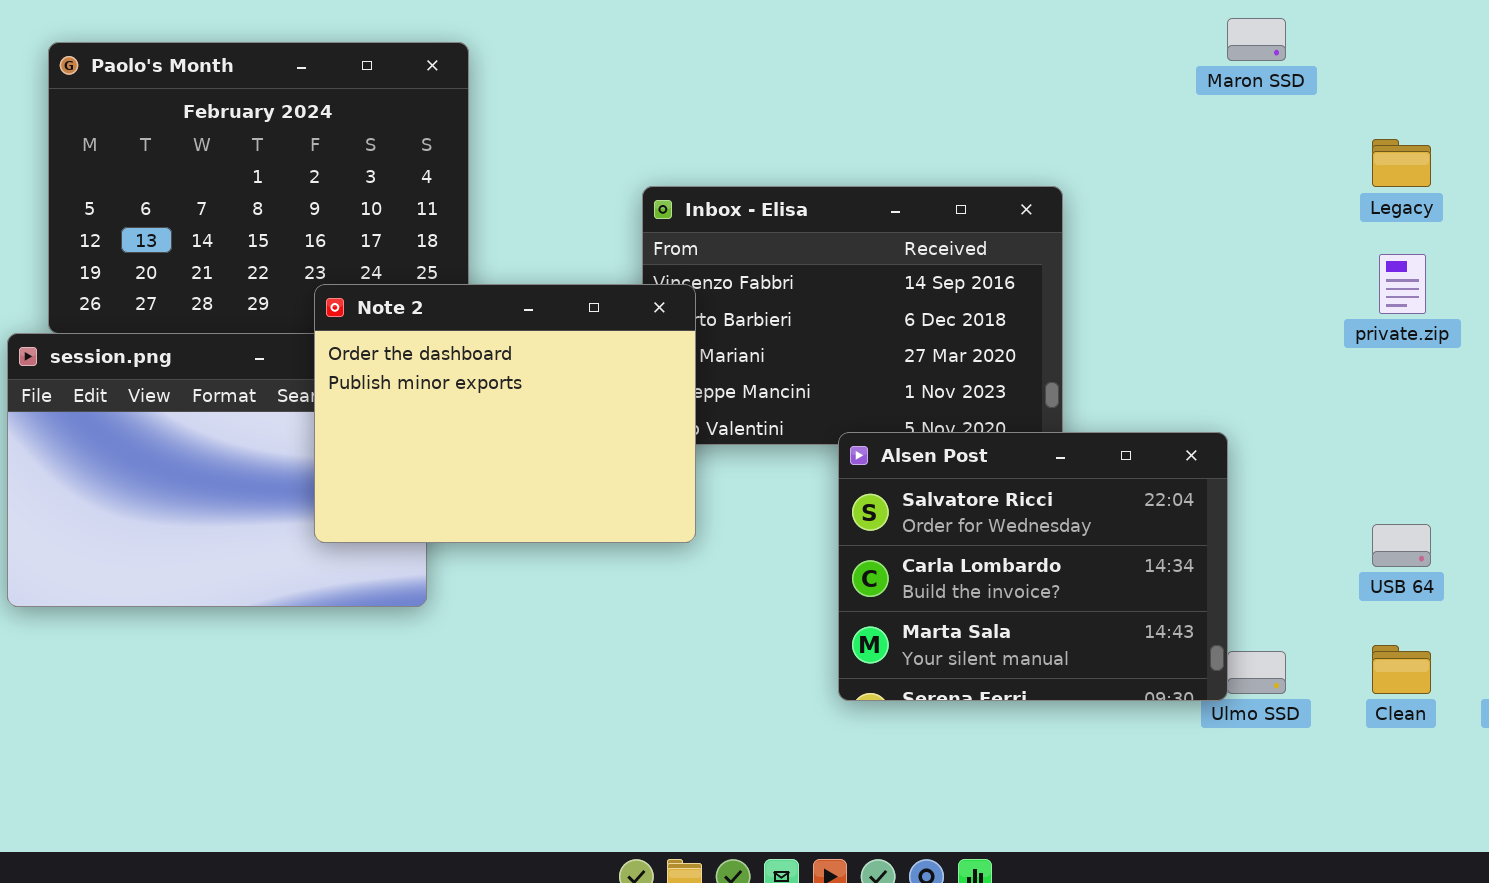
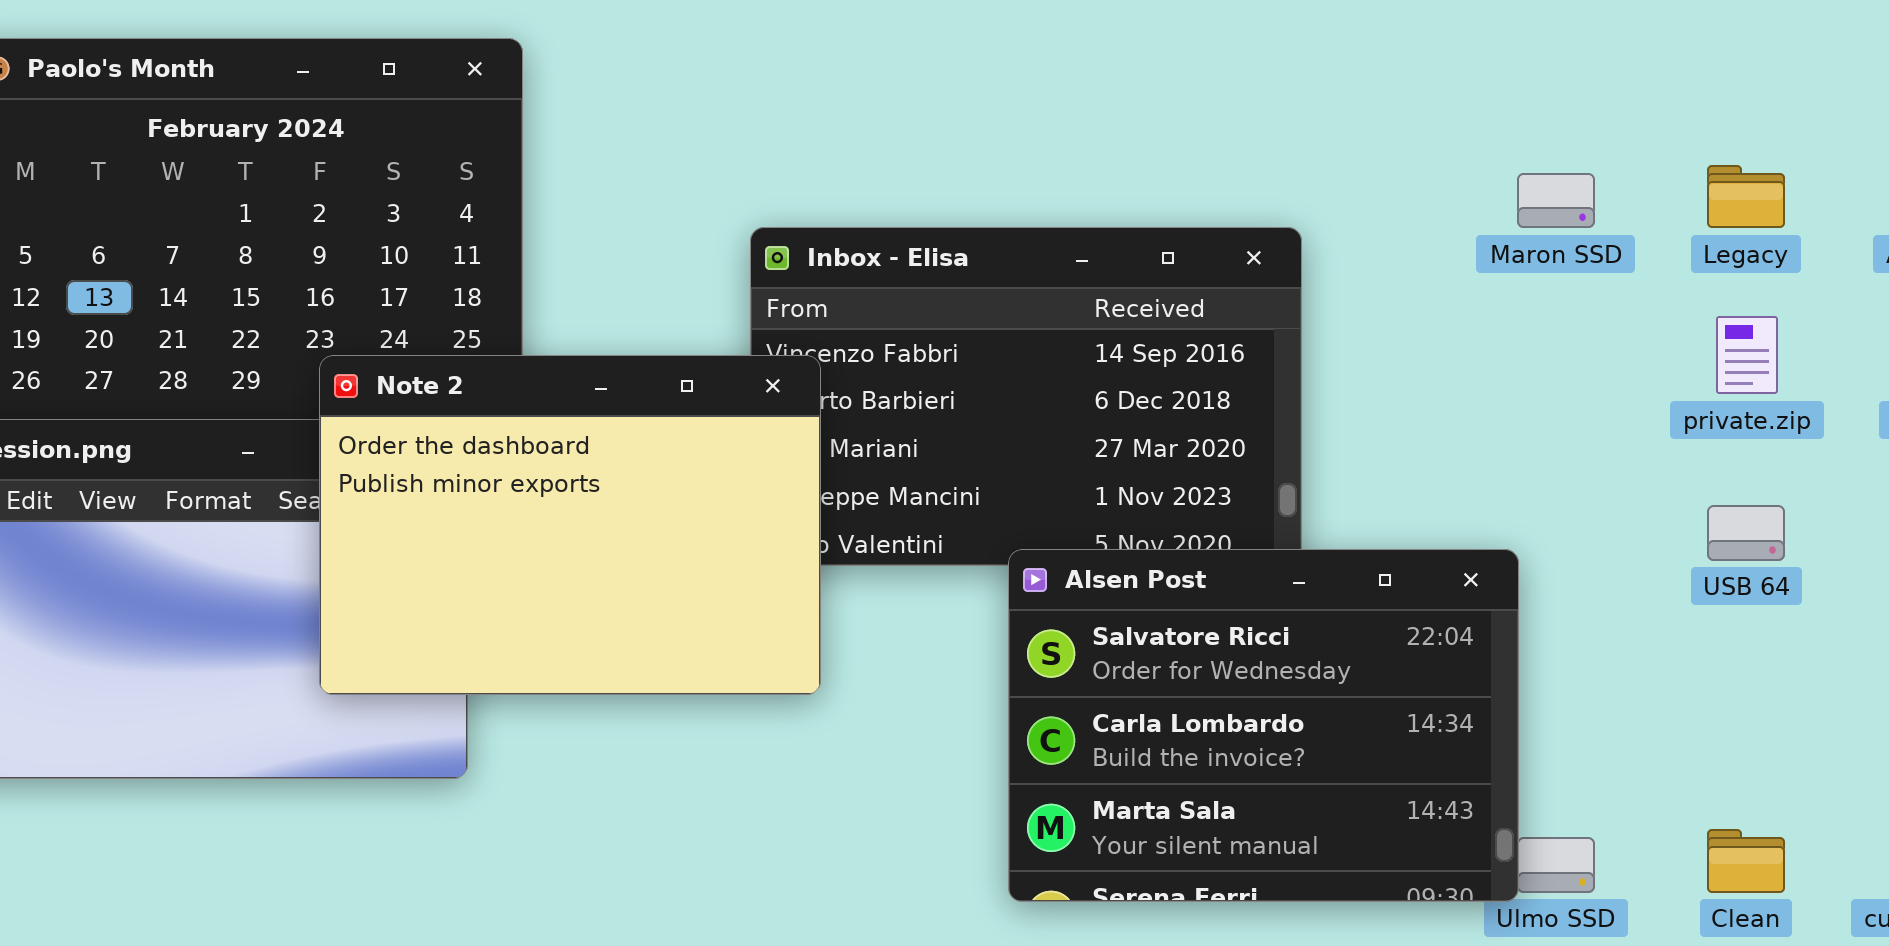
Maron SSD: [1227,18,1286,61] -> [1517,173,1595,228], moved
USB 64: [1372,524,1431,567] -> [1707,505,1785,561], moved

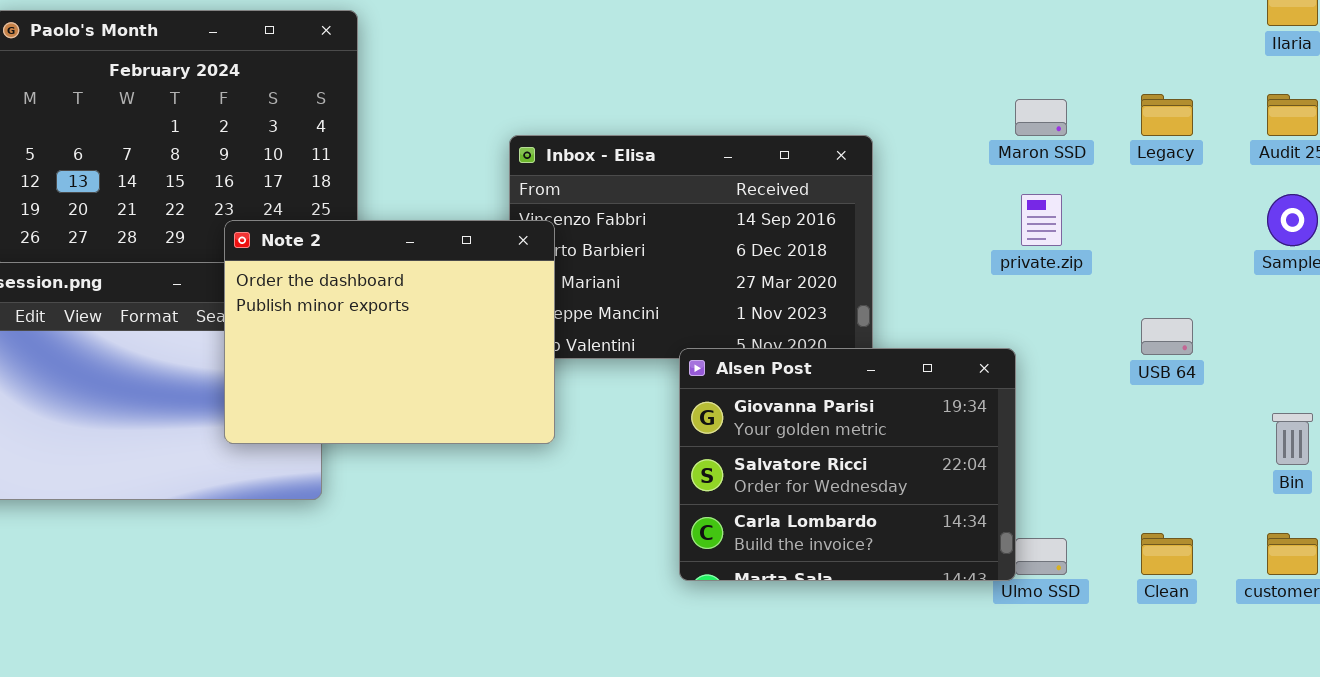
private.zip: [1716,316,1778,394] -> [1021,194,1062,246], moved
Alsen Post: [1008,549,1519,902] -> [679,348,1016,581], scrolled up 1 row

